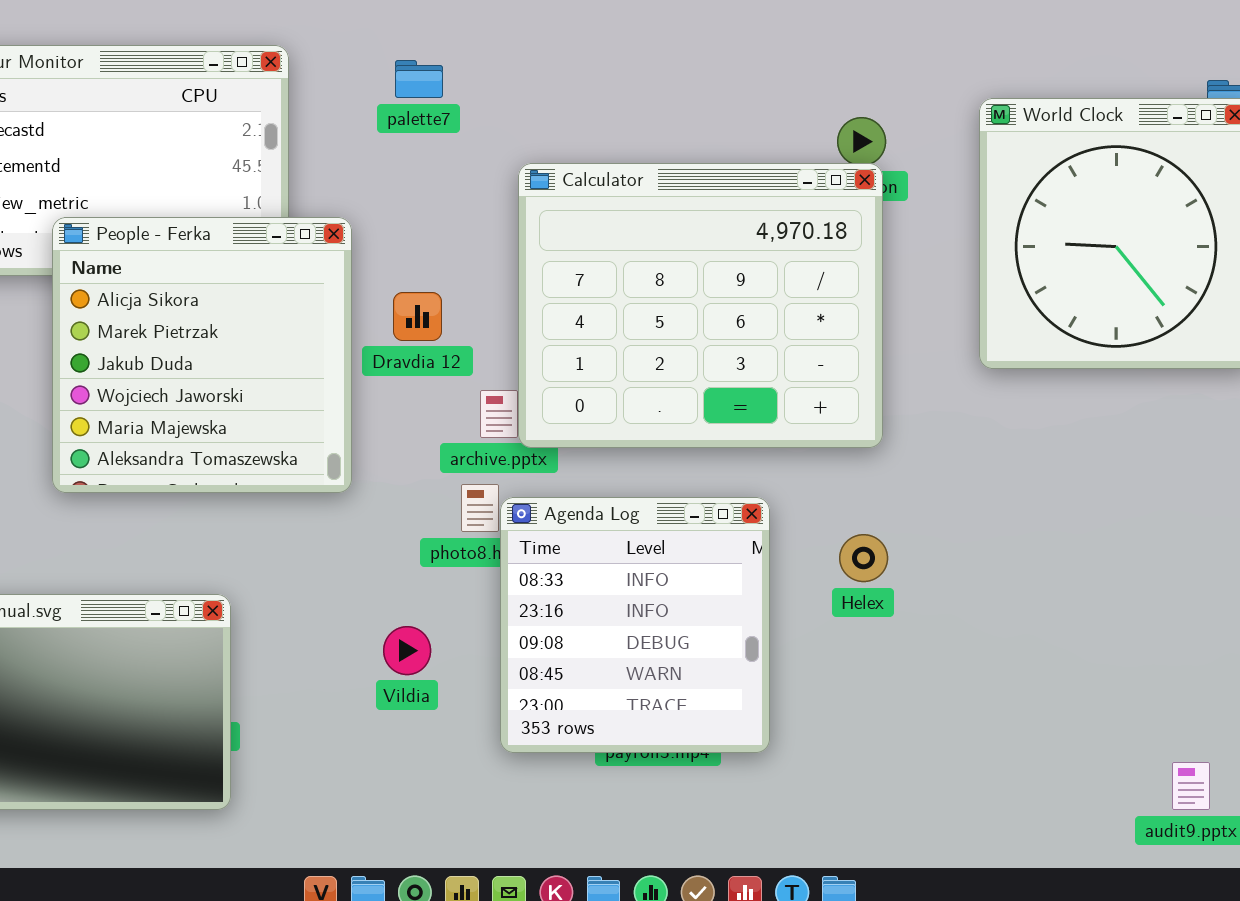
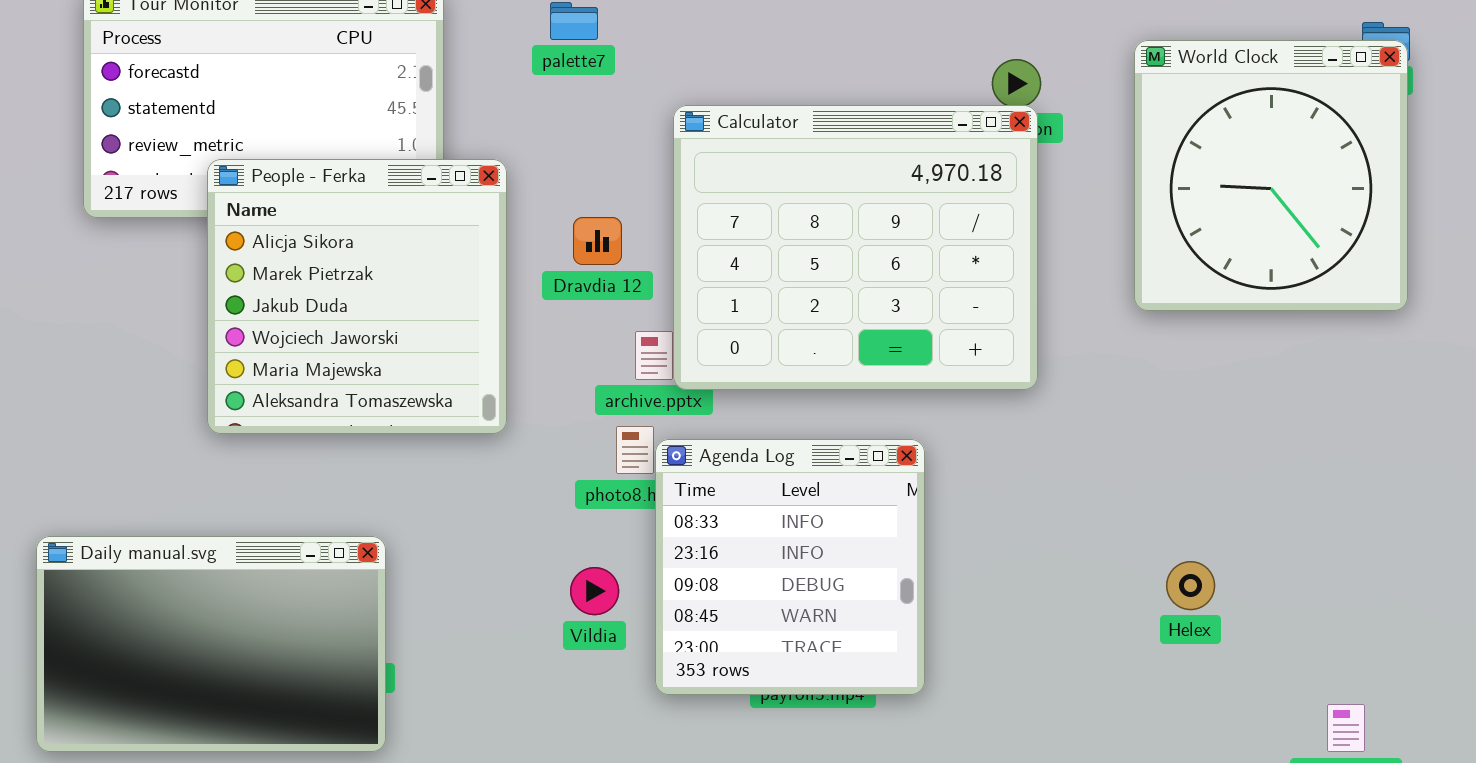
Dravdia 12: [393,292,442,341] -> [573,217,622,265], moved
Helex: [839,534,888,582] -> [1166,561,1215,610], moved
Vildia: [383,626,431,675] -> [570,567,619,615], moved

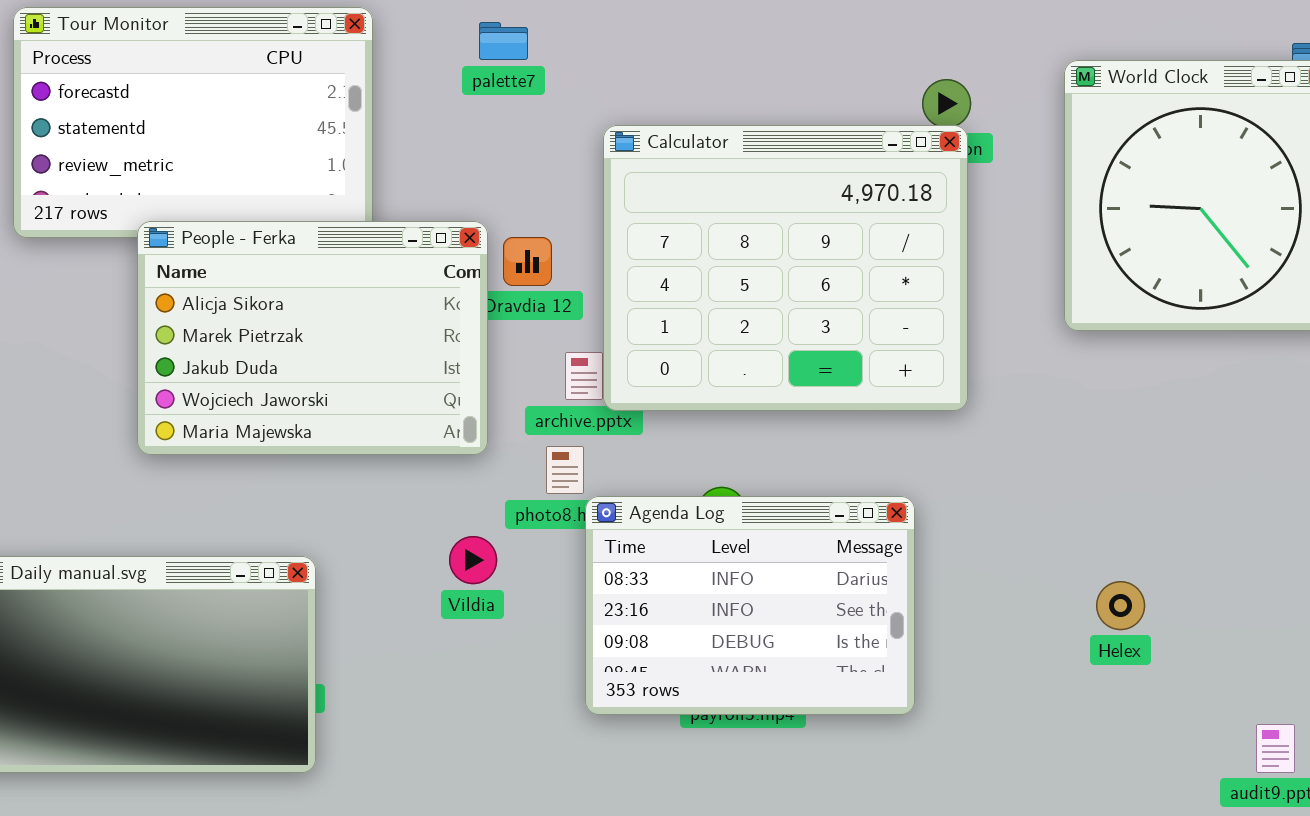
People - Ferka: [207,159,507,434] -> [137,221,488,455], resized
Agenda Log: [655,439,925,695] -> [585,496,915,715], resized
Vildia: [570,567,619,615] -> [449,536,497,584], moved

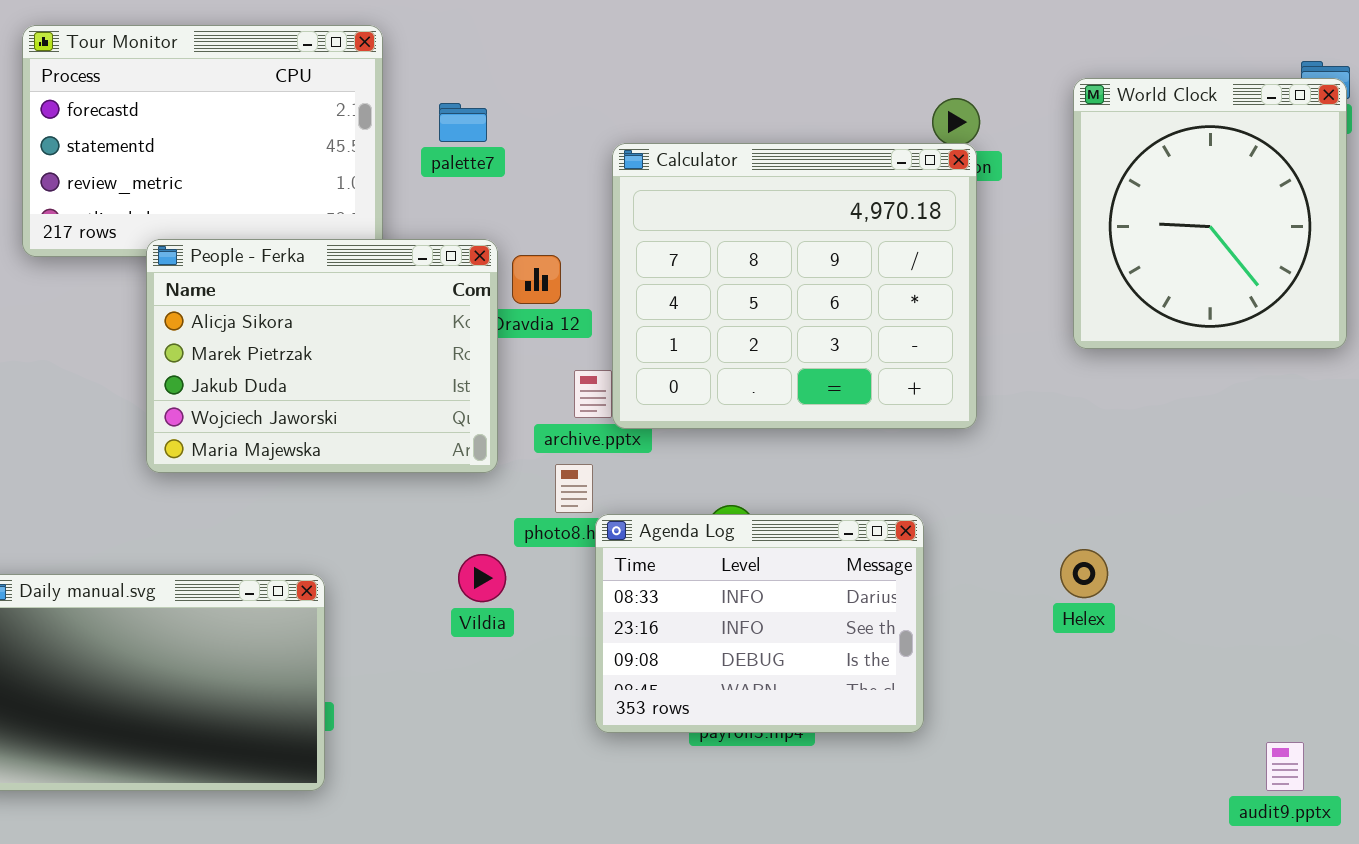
palette7: [479,22,528,60] -> [439,103,487,142], moved
Helex: [1096,581,1145,630] -> [1060,549,1108,598], moved

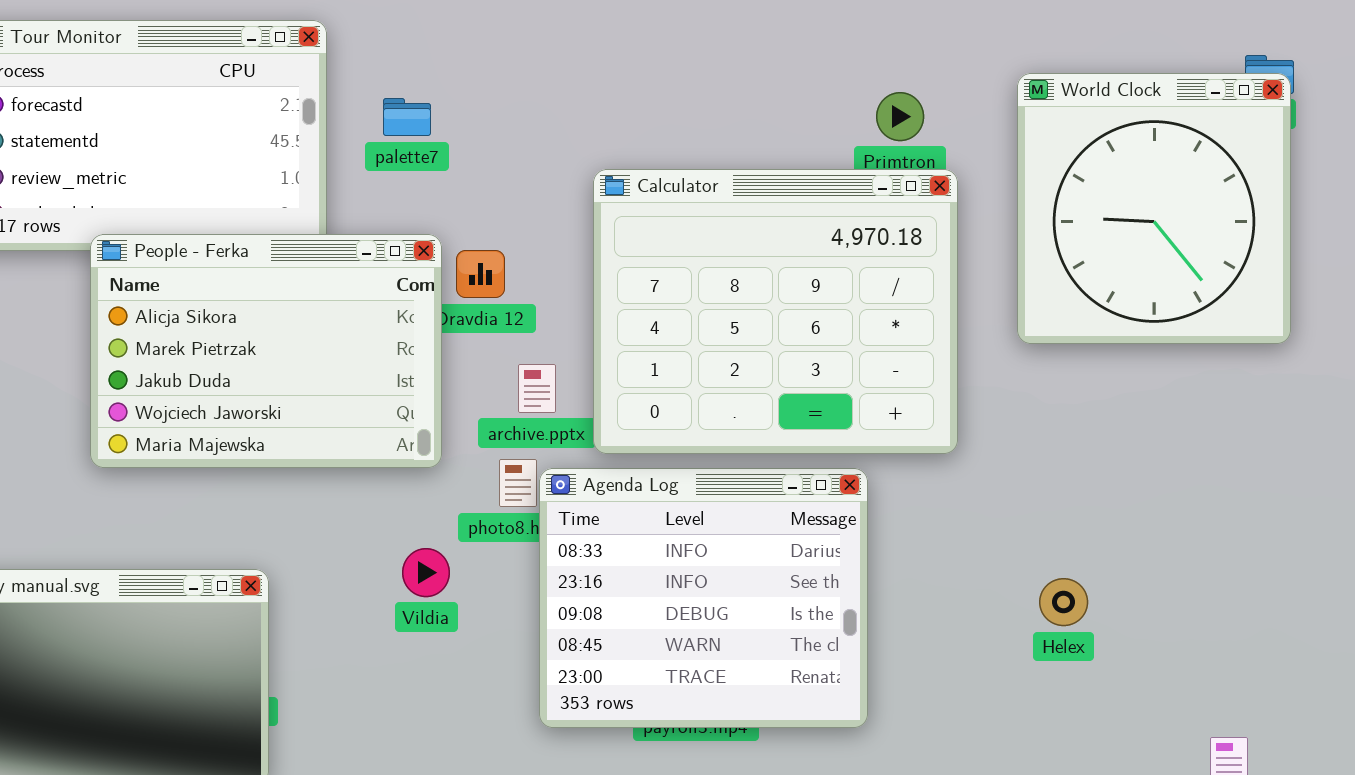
Calculator: [612,143,977,429] -> [593,169,958,454], moved
Agenda Log: [595,514,924,733] -> [539,468,868,728], resized
Helex: [1060,549,1108,598] -> [1039,578,1088,626], moved

